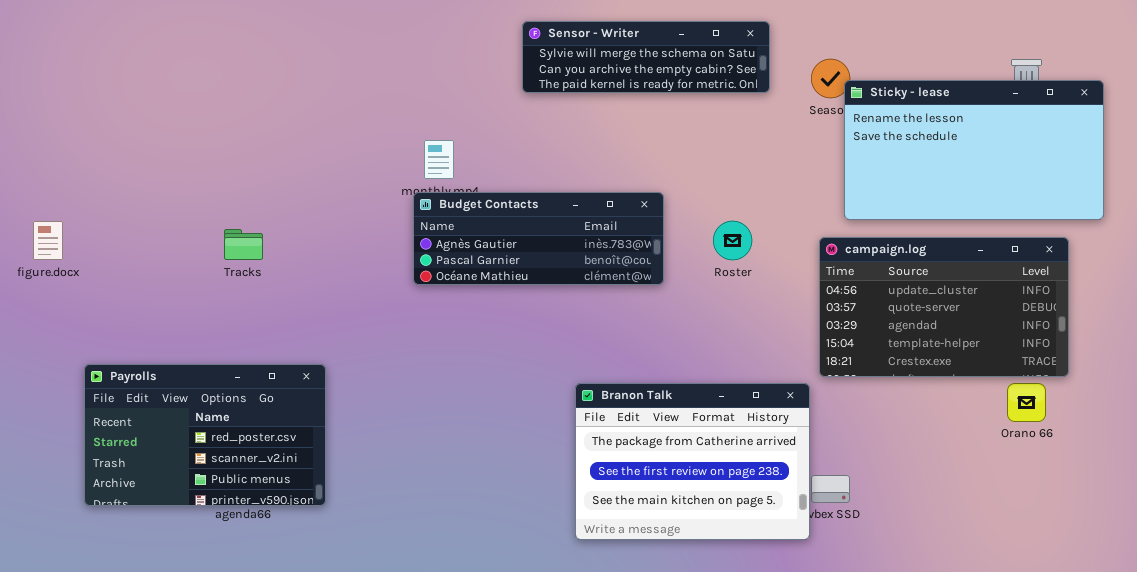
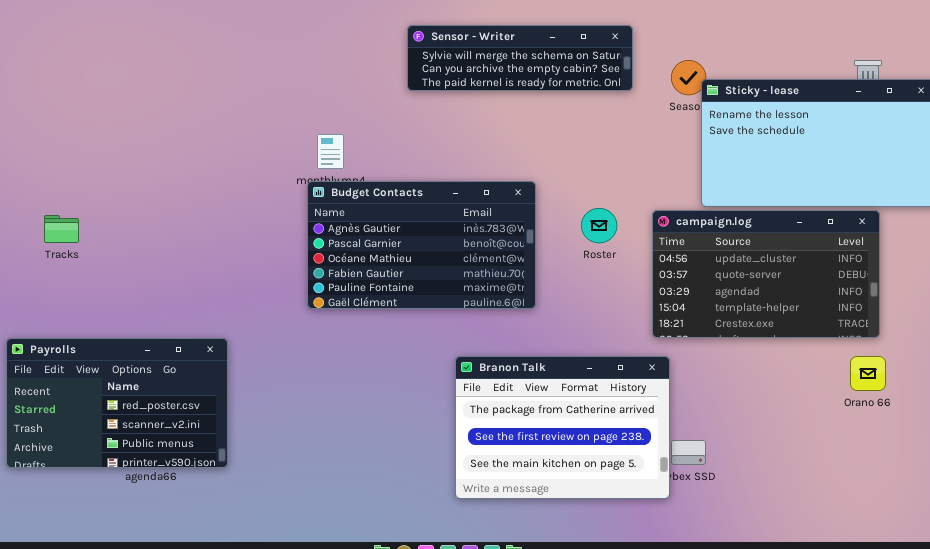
Budget Contacts: [413,192,664,285] -> [307,181,536,309], resized
Tracks: [224,229,263,260] -> [44,215,79,243], moved
campaign.log: [819,237,1069,377] -> [652,210,880,338], moved

